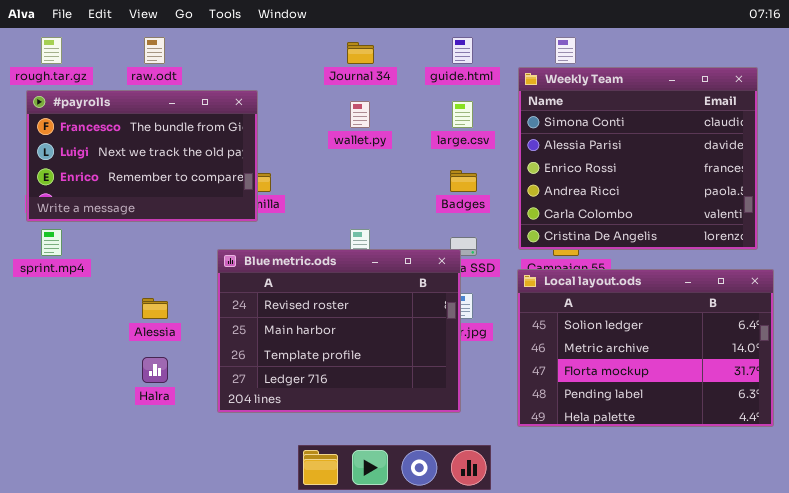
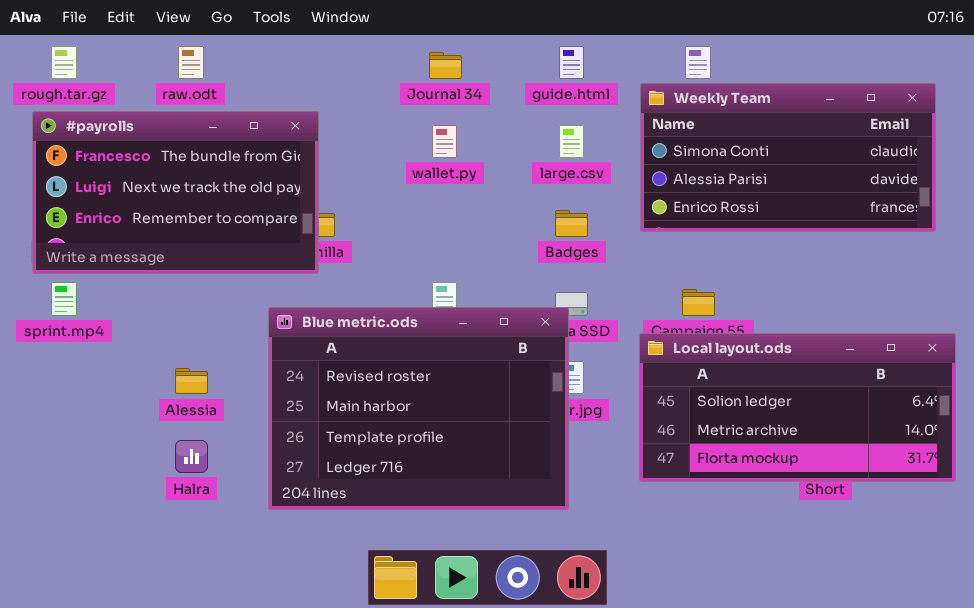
Weekly Team: [518,67,758,250] -> [640,83,936,232], resized
Local layout.ods: [517,269,774,427] -> [639,333,956,482], resized

